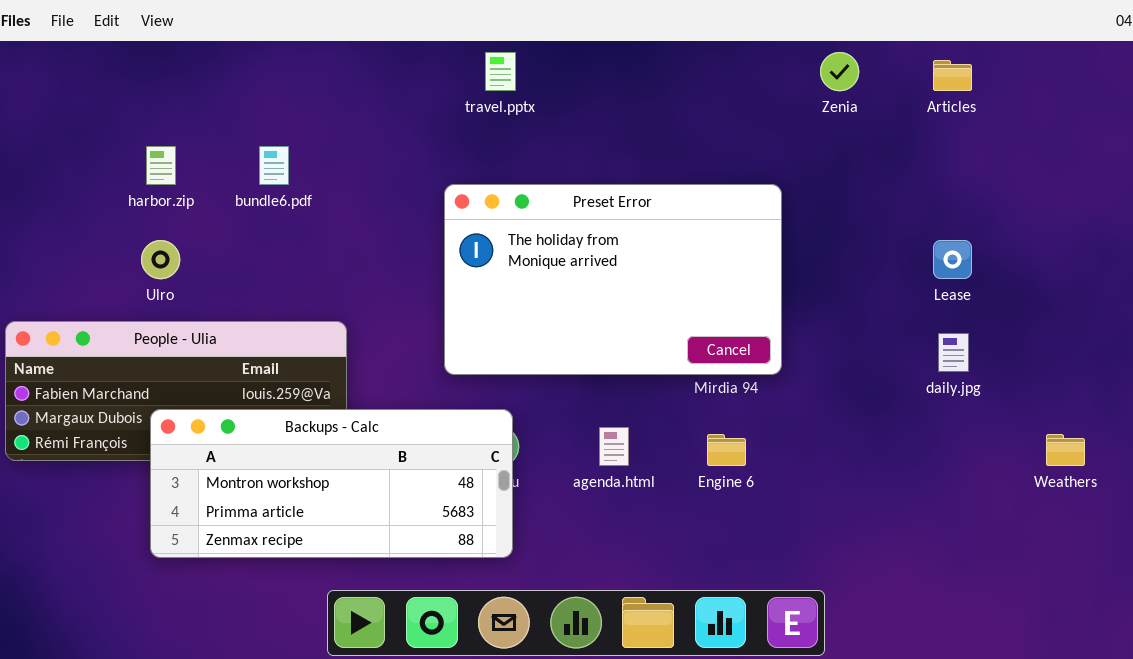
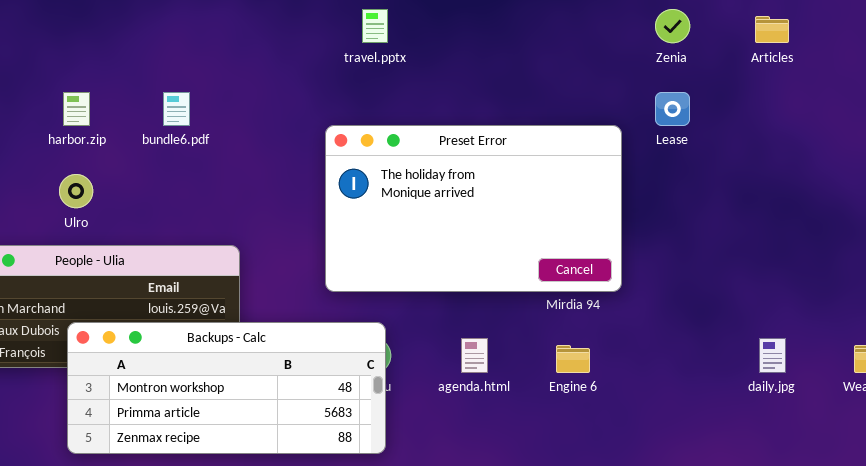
Lease: [933,240,972,279] -> [655,92,690,126], moved
daily.jpg: [938,333,969,372] -> [759,338,786,373], moved

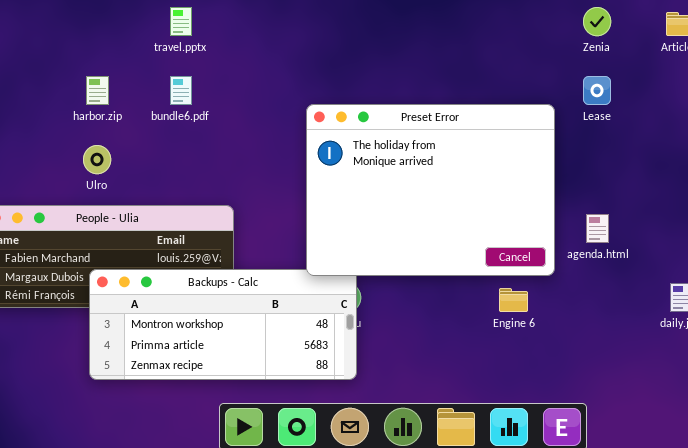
travel.pptx: [362,9,388,43] -> [170,7,192,36], moved
Preset Error: [325,125,622,292] -> [306,104,555,276], resized
agenda.html: [461,338,488,373] -> [586,214,609,243], moved

